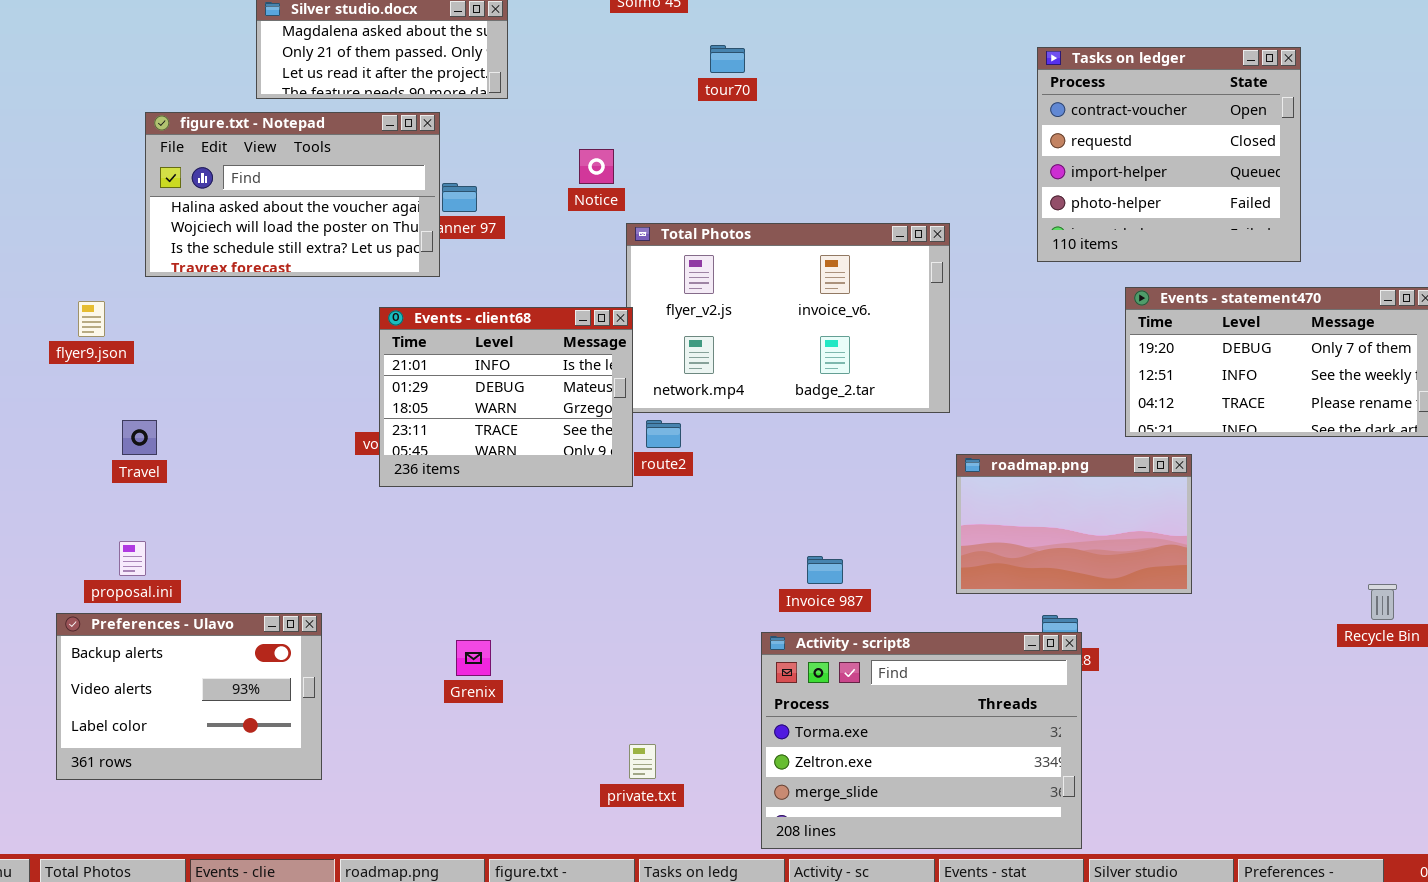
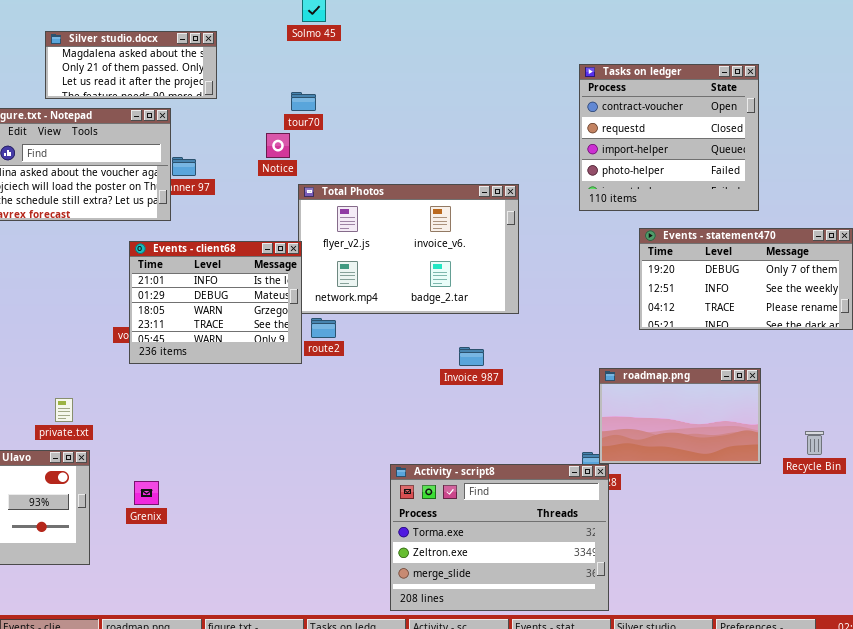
tour70: [710,45,745,73] -> [291,92,316,111], moved
roadmap.png: [956,454,1192,594] -> [599,368,761,464], moved
Invoice 987: [807,556,843,584] -> [459,347,484,366], moved
Grenix: [456,640,491,676] -> [134,481,159,505], moved
private.txt: [629,744,656,779] -> [55,398,73,422], moved

